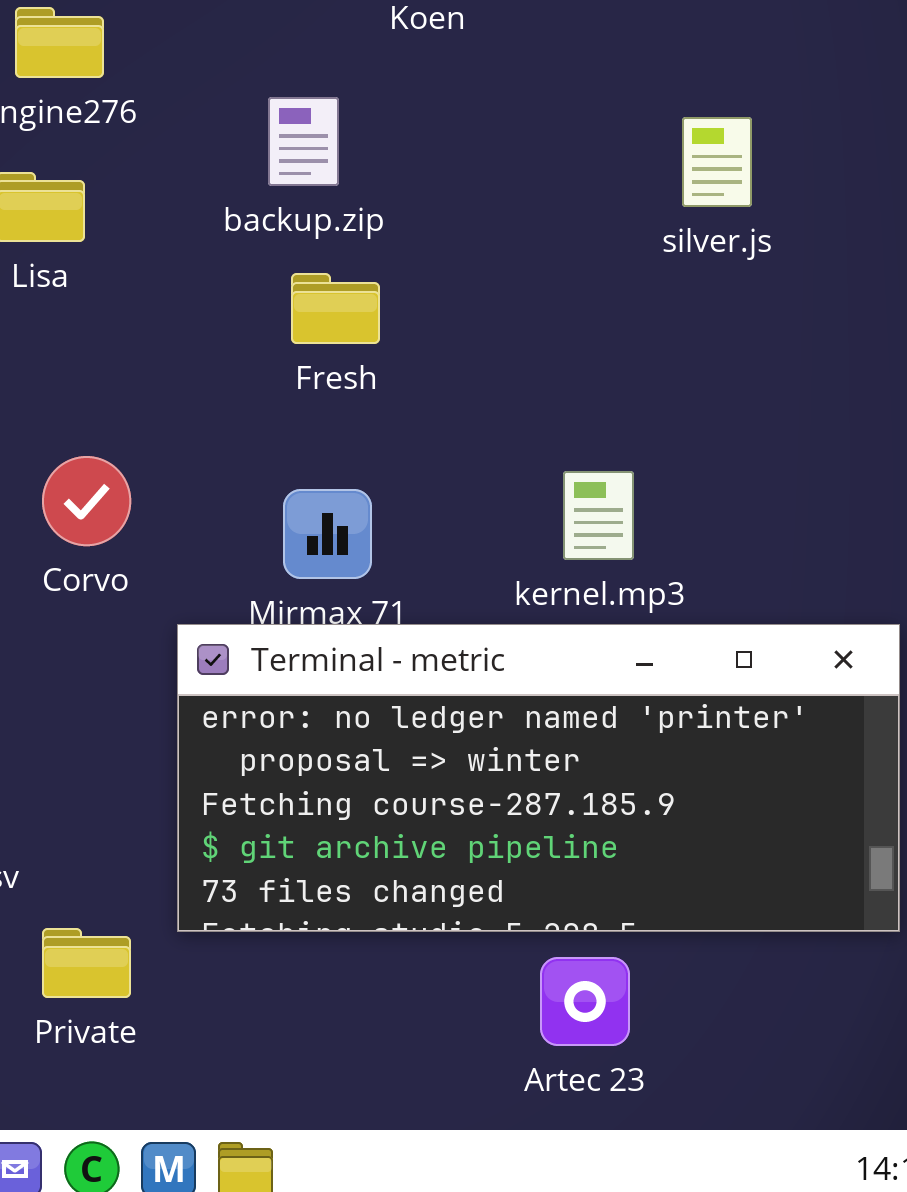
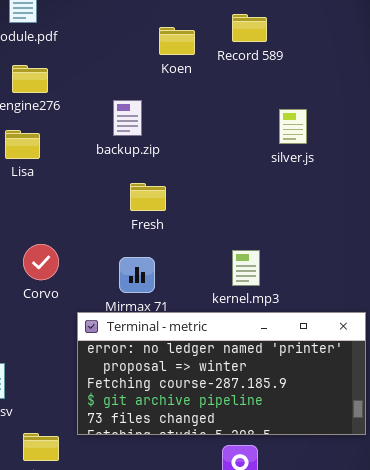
Fresh: [291,273,380,344] -> [130,183,166,211], moved

